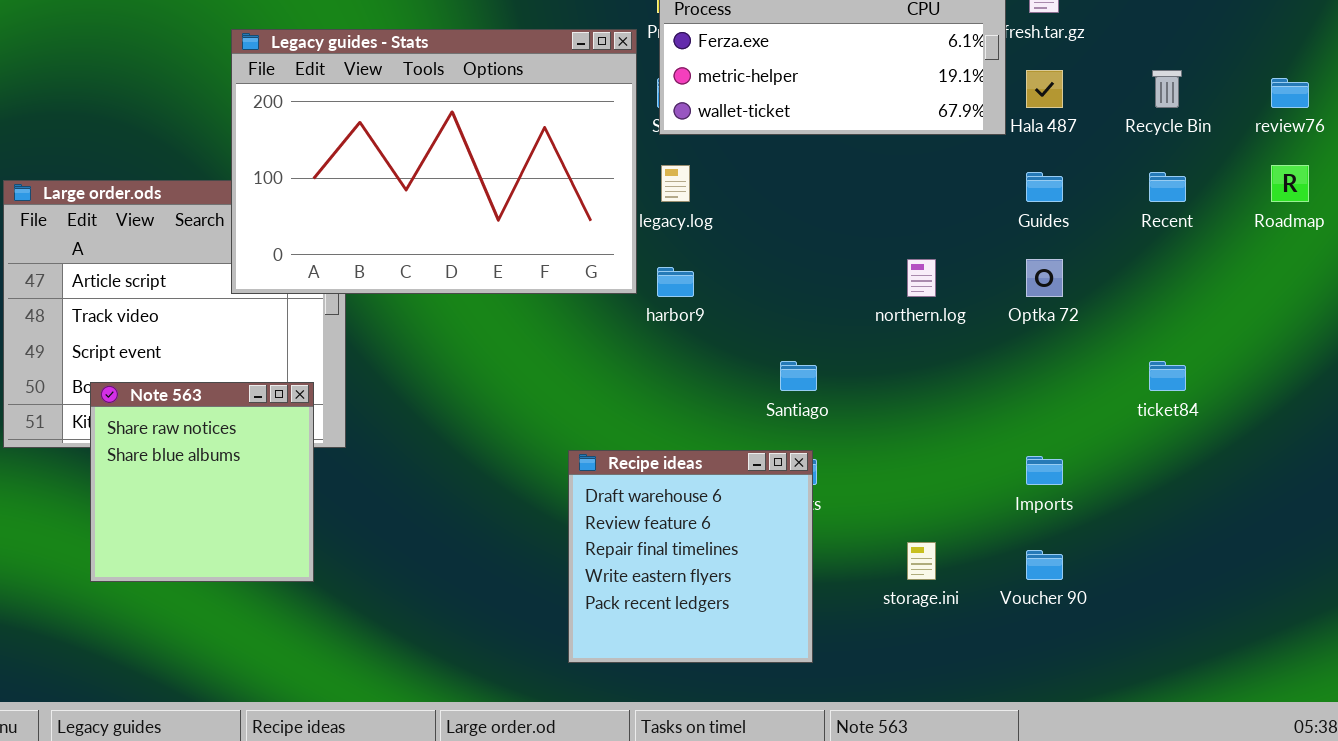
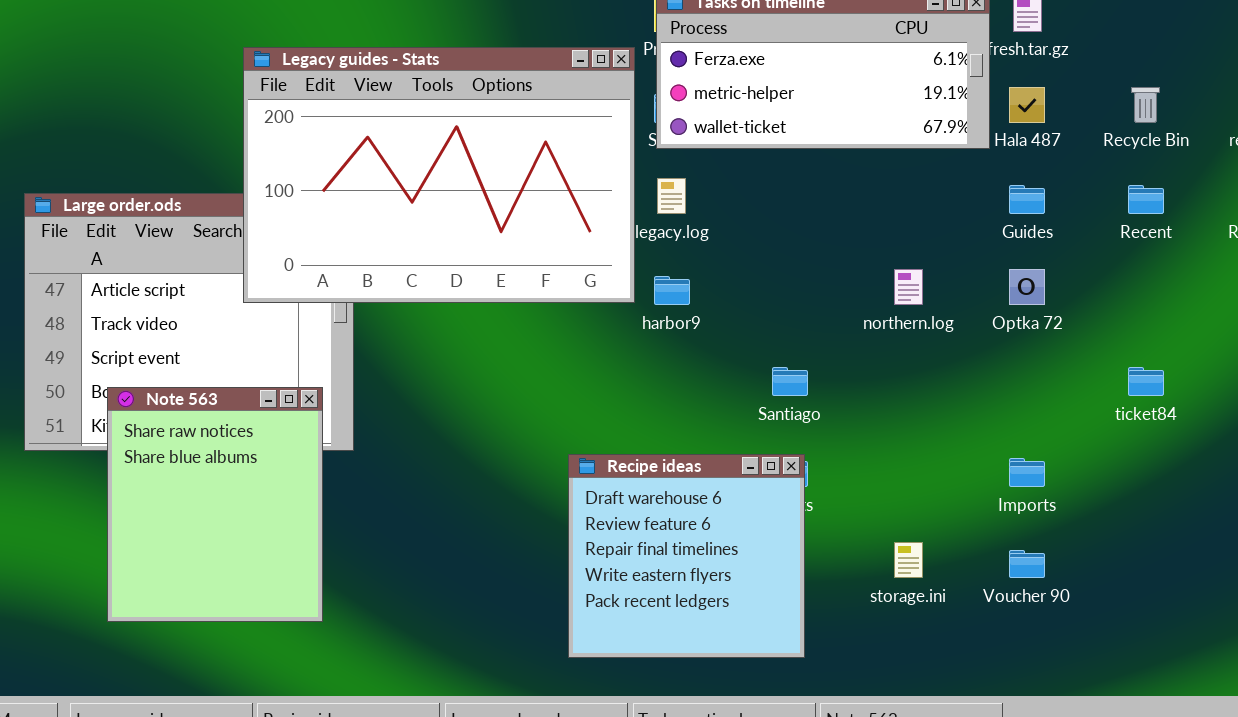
Note 563: [90,382,314,582] -> [107,387,323,622], resized

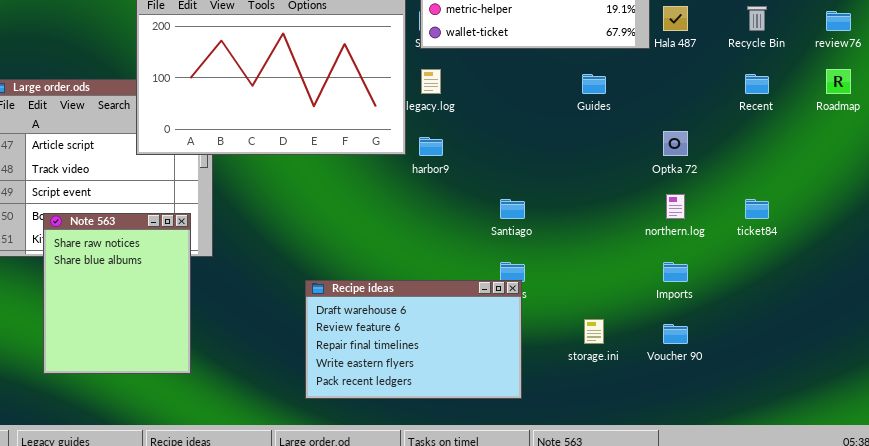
Guides: [1009,185,1045,214] -> [582,74,606,94], moved
northern.log: [894,269,923,305] -> [666,194,685,219], moved
Recipe ideas: [568,454,805,658] -> [305,280,522,399], resized

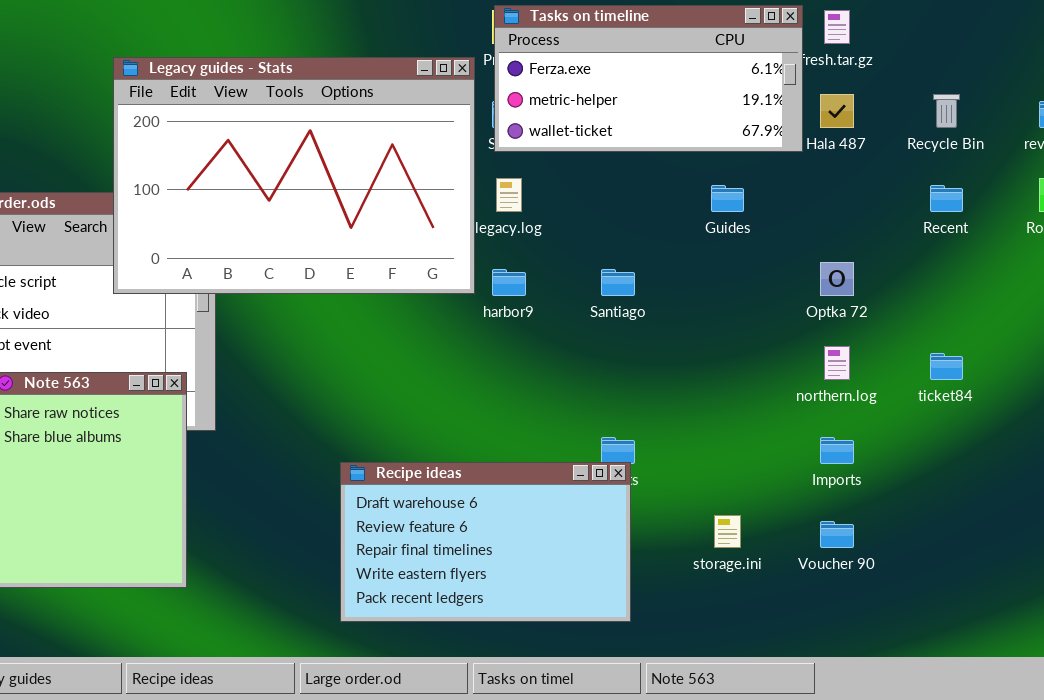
Santiago: [500,199,525,219] -> [601,269,635,296], moved

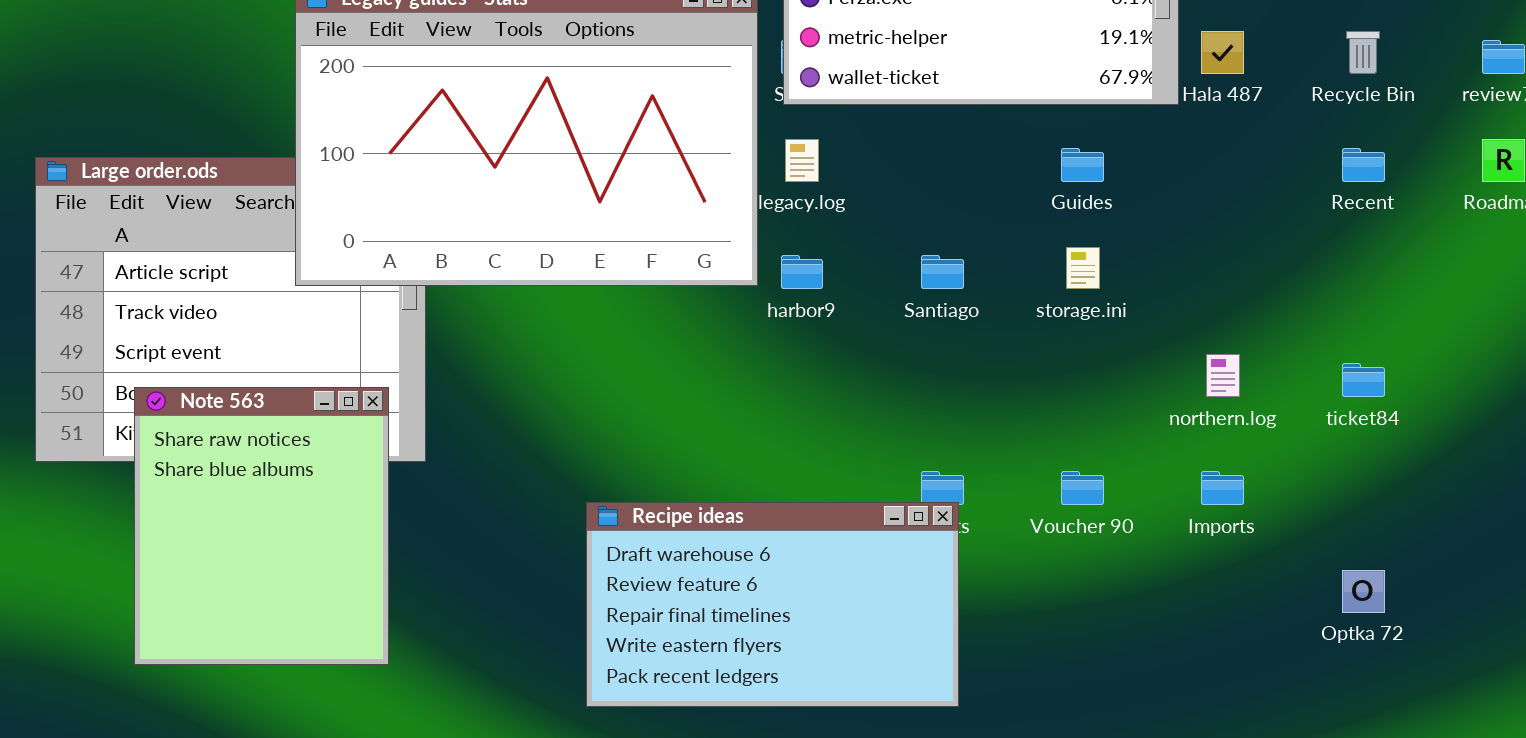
Optka 72: [820,262,854,296] -> [1342,570,1385,613], moved
storage.ini: [714,515,741,548] -> [1066,247,1100,289], moved
Voucher 90: [820,521,854,548] -> [1061,471,1104,505], moved

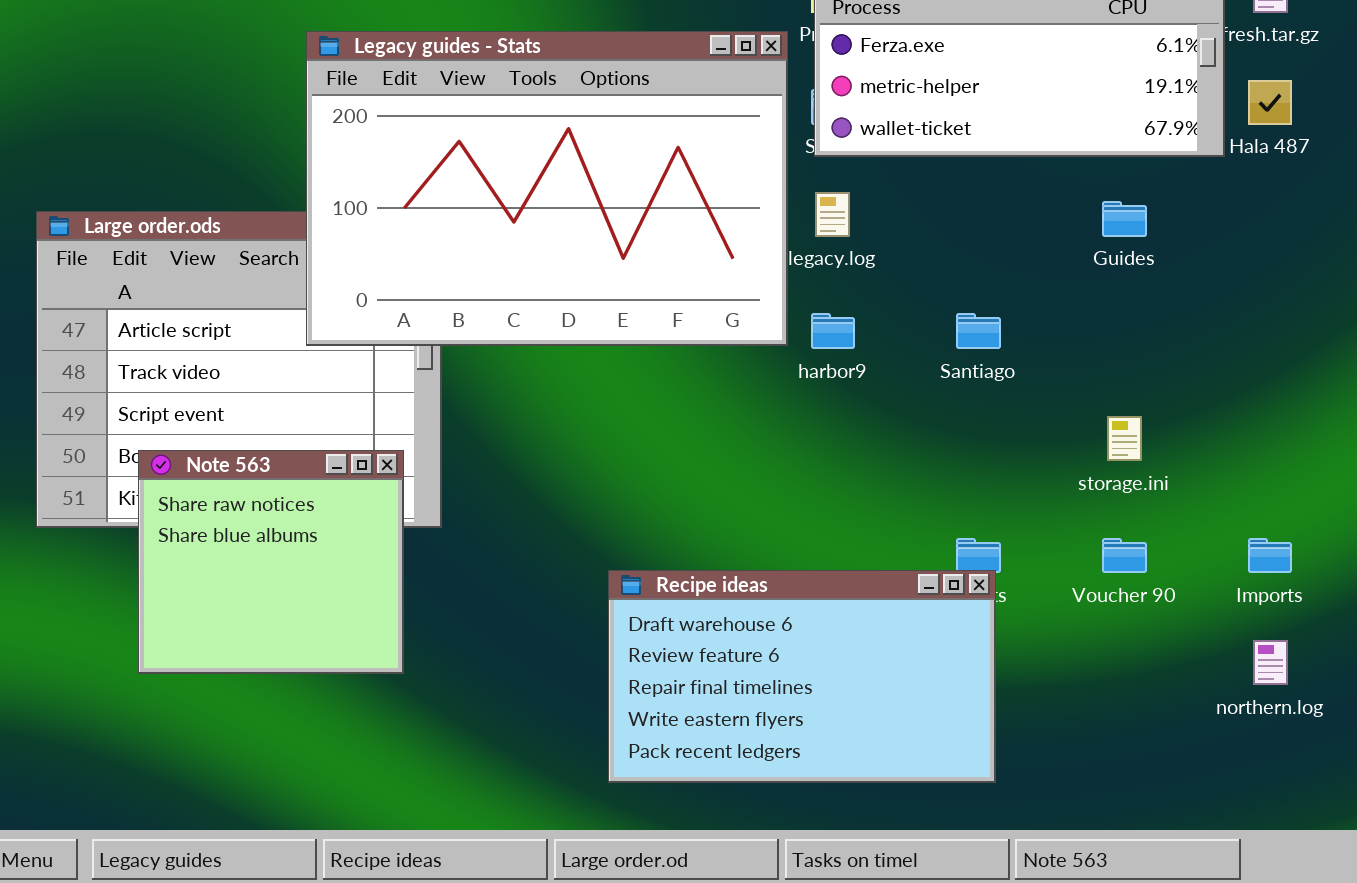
storage.ini: [1066,247,1100,289] -> [1107,416,1142,461], moved
northern.log: [1206,354,1240,397] -> [1253,640,1288,685], moved
Note 563: [134,387,389,665] -> [138,450,404,674], resized

